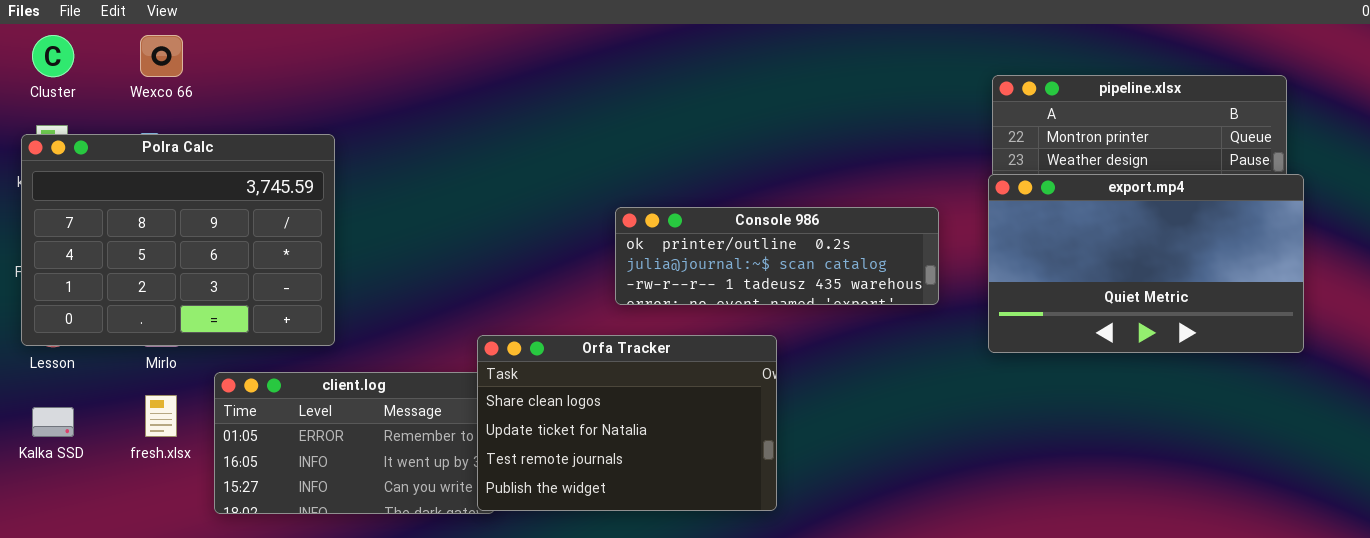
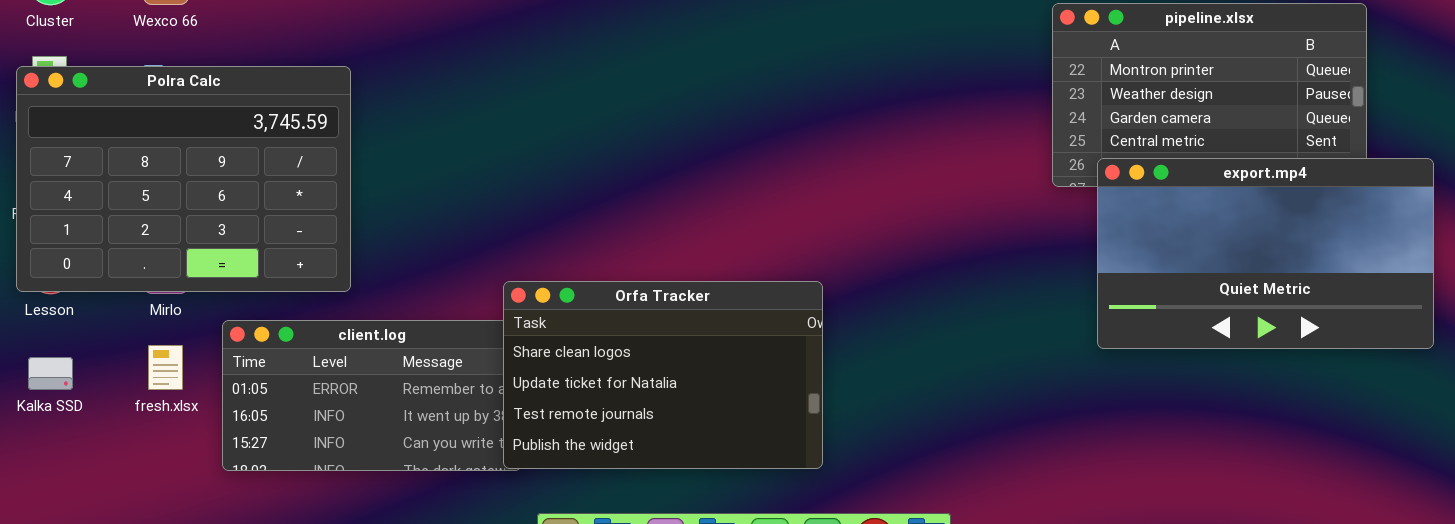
export.mp4: [988,174,1304,353] -> [1097,158,1434,349], moved
Console 986: [615,207,939,305] -> none, closed

